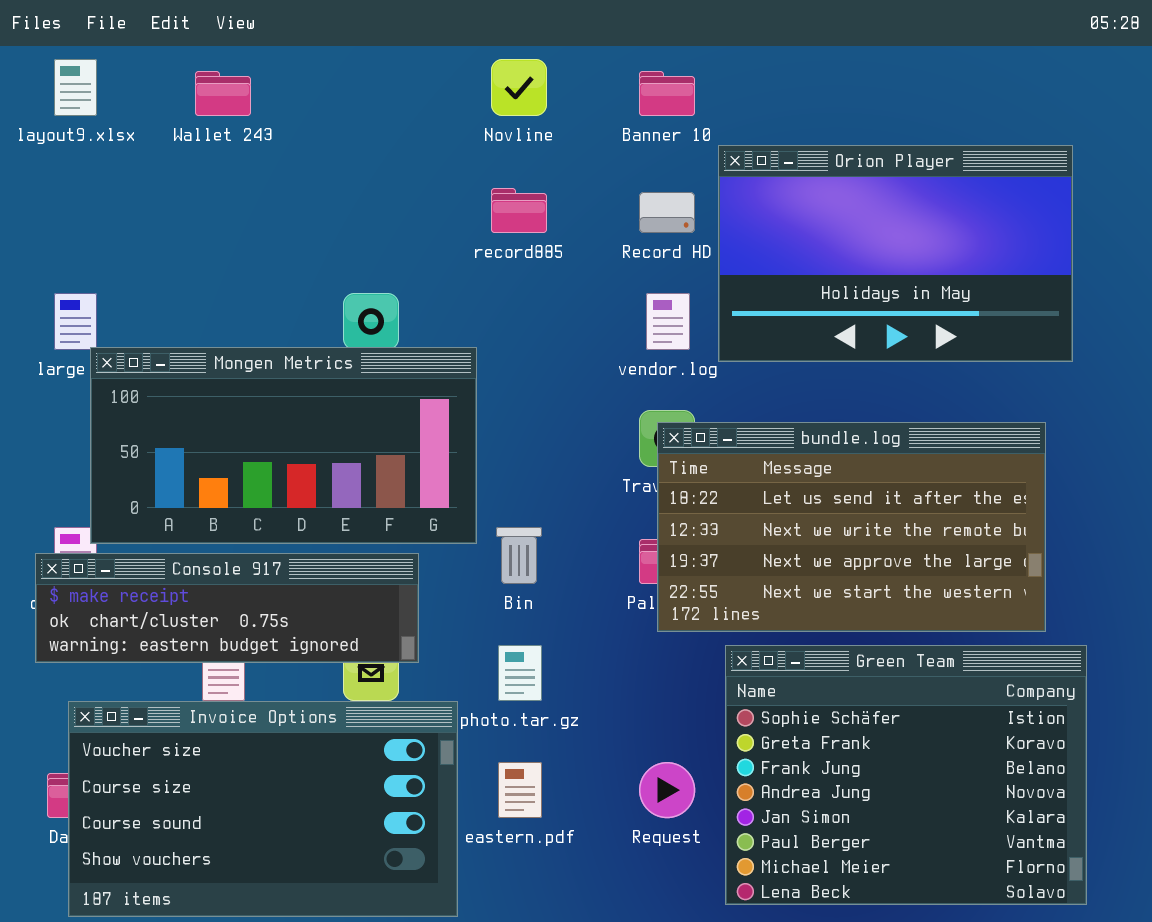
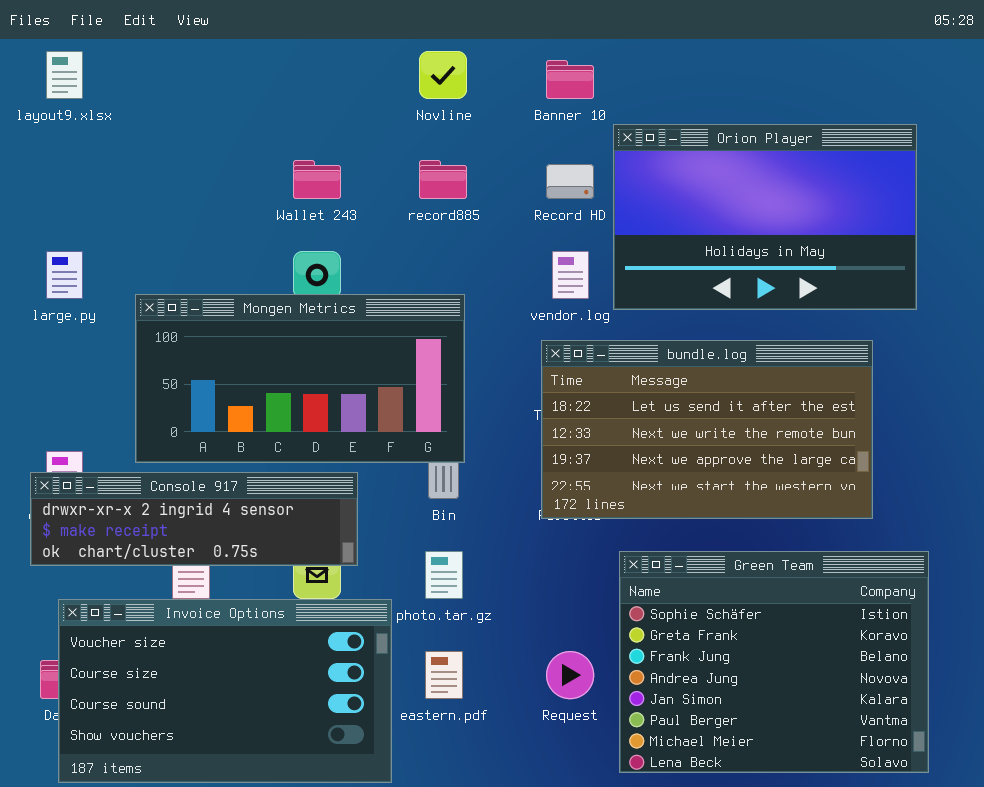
Wallet 243: [195,71,251,116] -> [293,160,341,199], moved
Mongen Metrics: [90,347,477,544] -> [135,294,465,463], moved
bundle.log: [657,422,1046,632] -> [541,340,873,519], moved
Console 917: [35,553,419,663] -> [30,472,358,566], scrolled up 1 row

